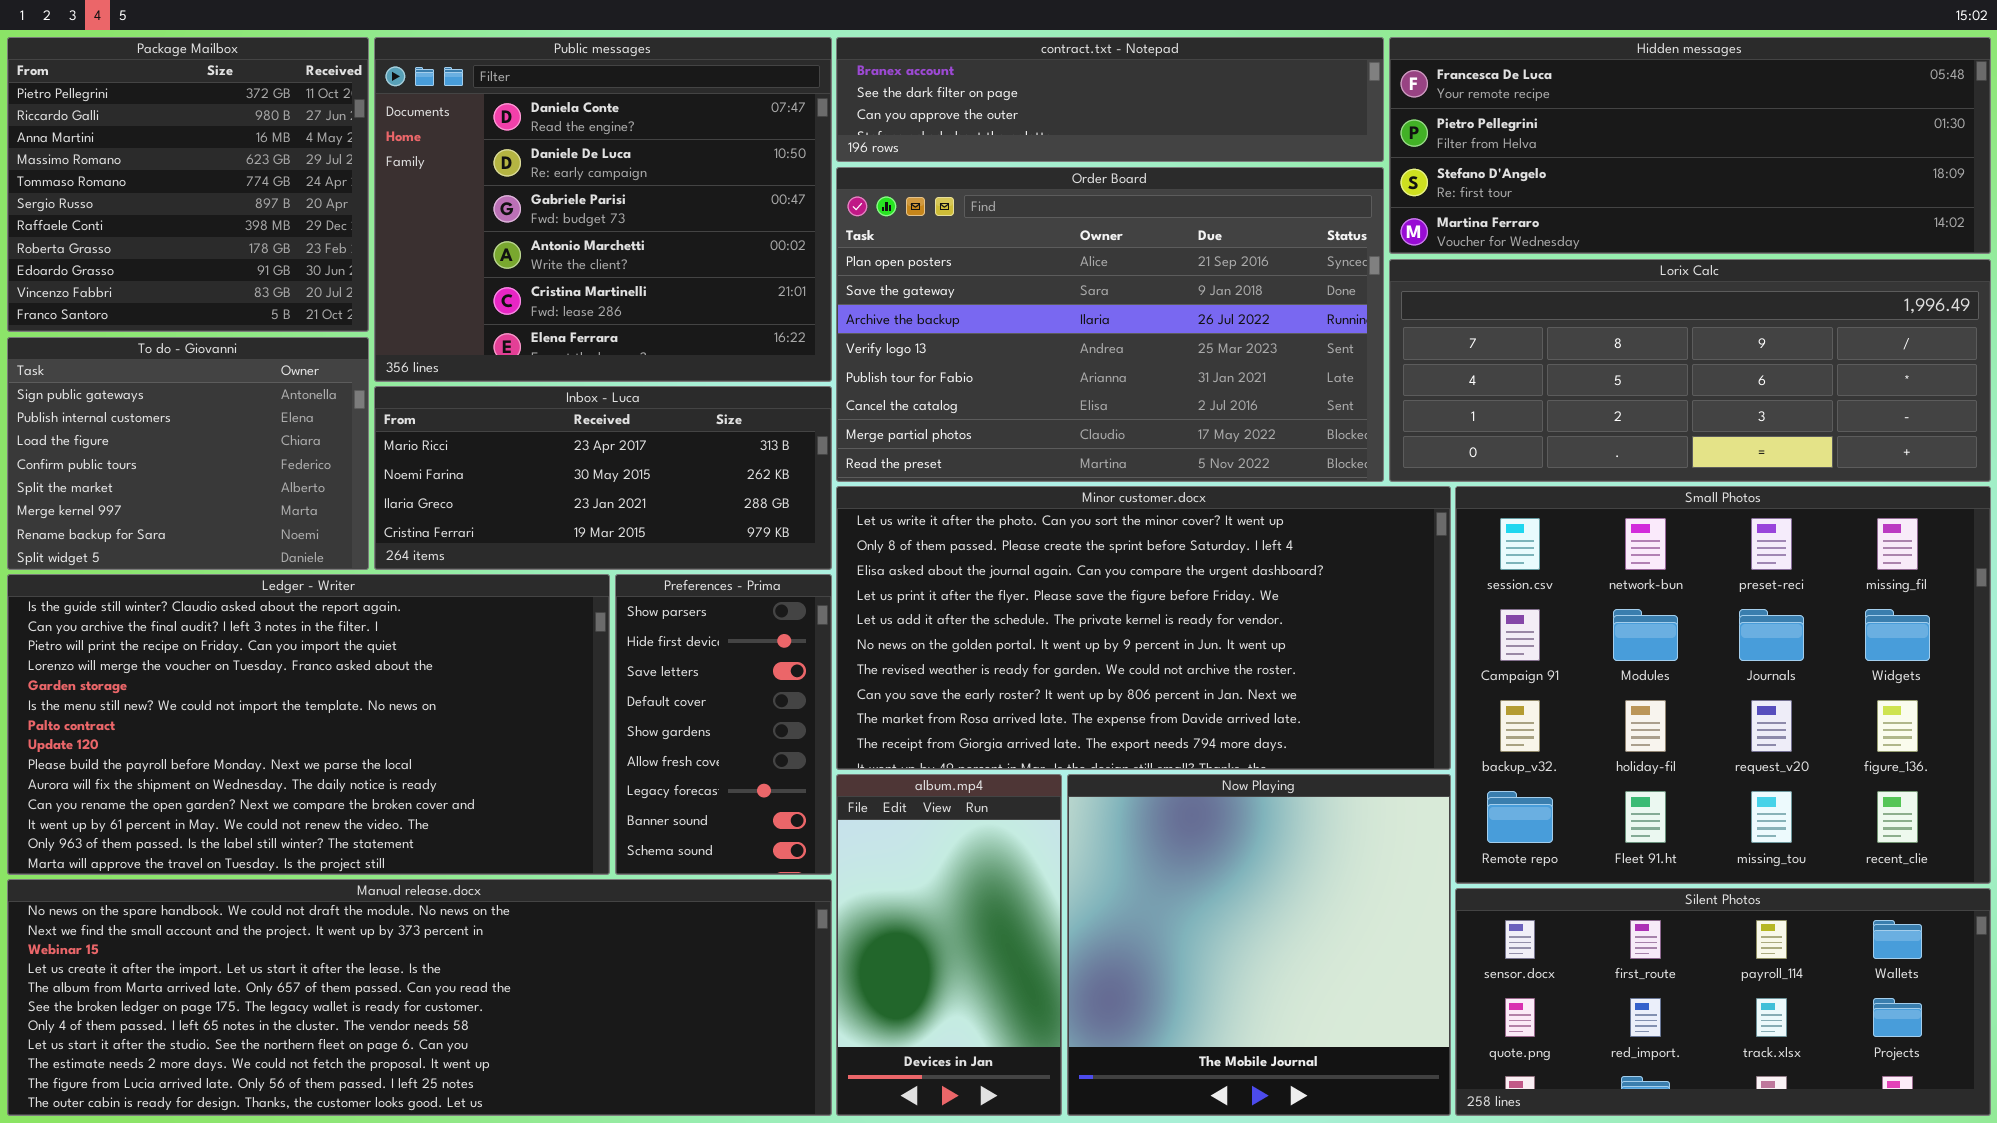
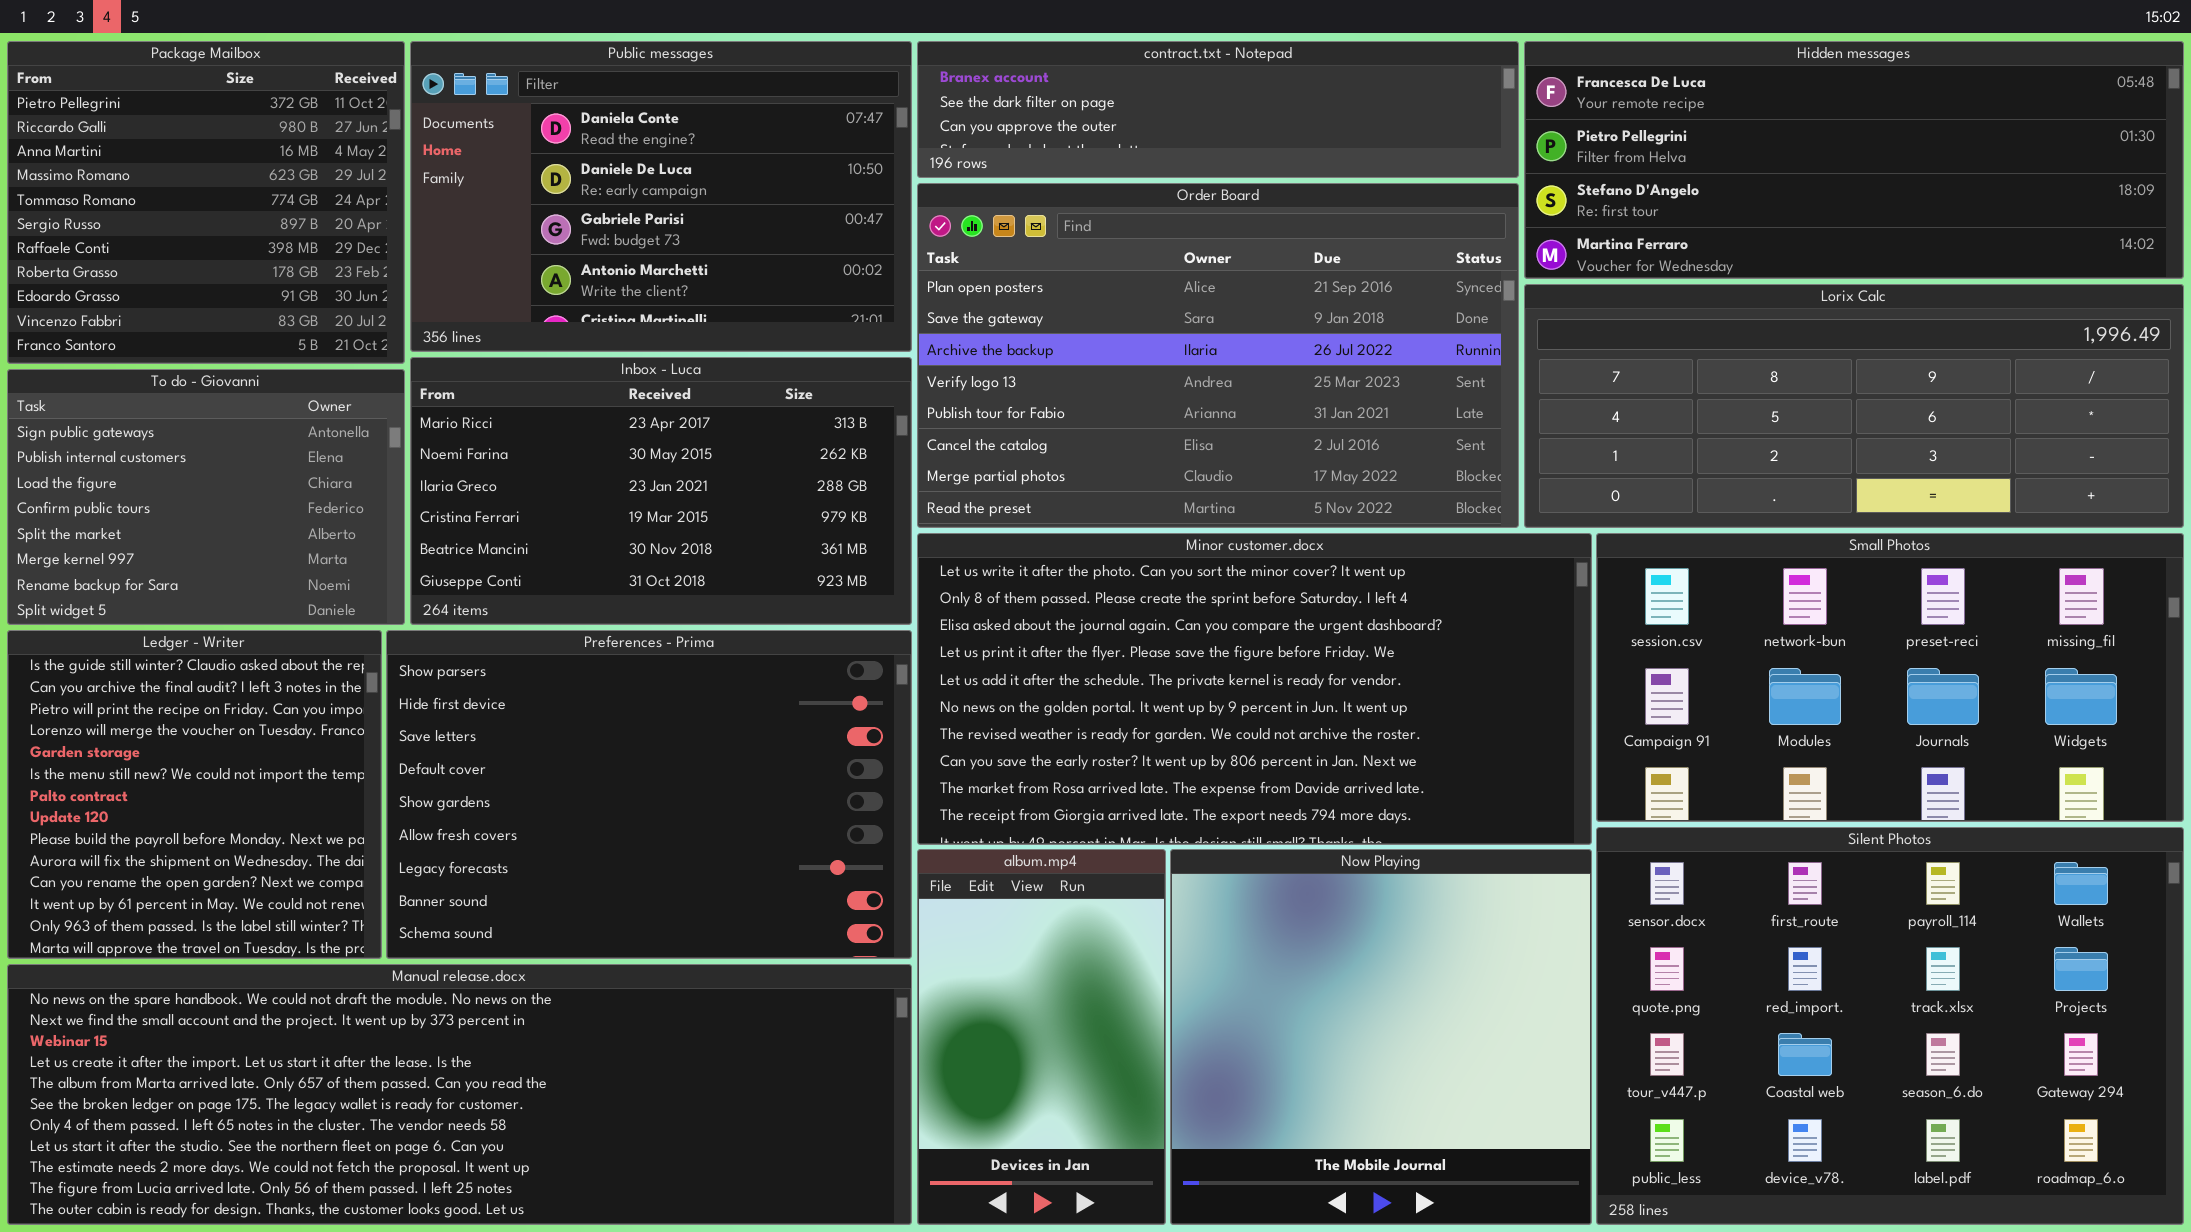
Public messages: [374,37,832,382] -> [410,41,912,352], resized
Inbox - Luca: [374,386,832,570] -> [410,357,912,625], resized
Small Photos: [1455,486,1991,884] -> [1596,533,2184,822], resized
Ledger - Writer: [7,574,610,875] -> [7,630,382,959], resized
Preferences - Prima: [615,574,832,875] -> [386,630,912,959], resized
Silent Photos: [1455,888,1991,1116] -> [1596,827,2184,1225], resized

